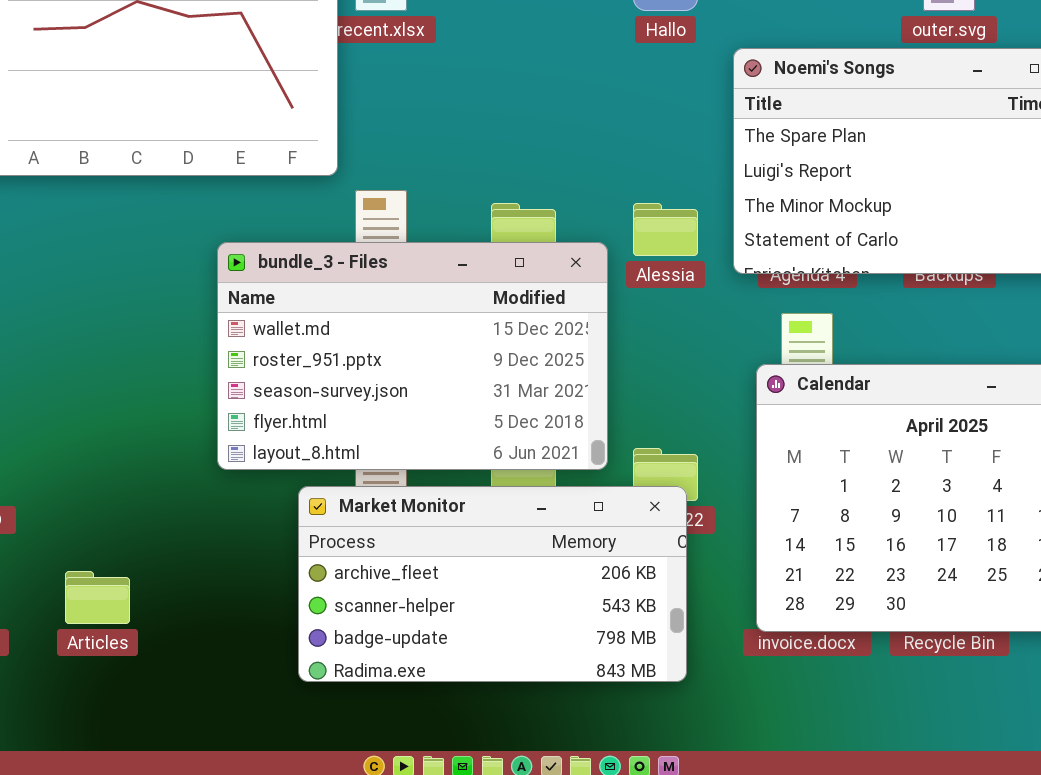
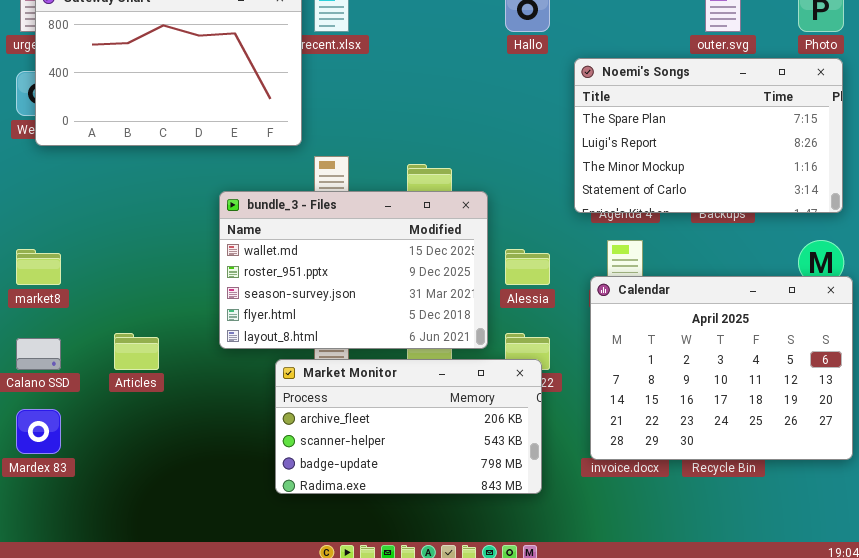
Alessia: [633,203,698,256] -> [505,249,550,285], moved
Articles: [65,571,130,624] -> [114,333,159,370], moved

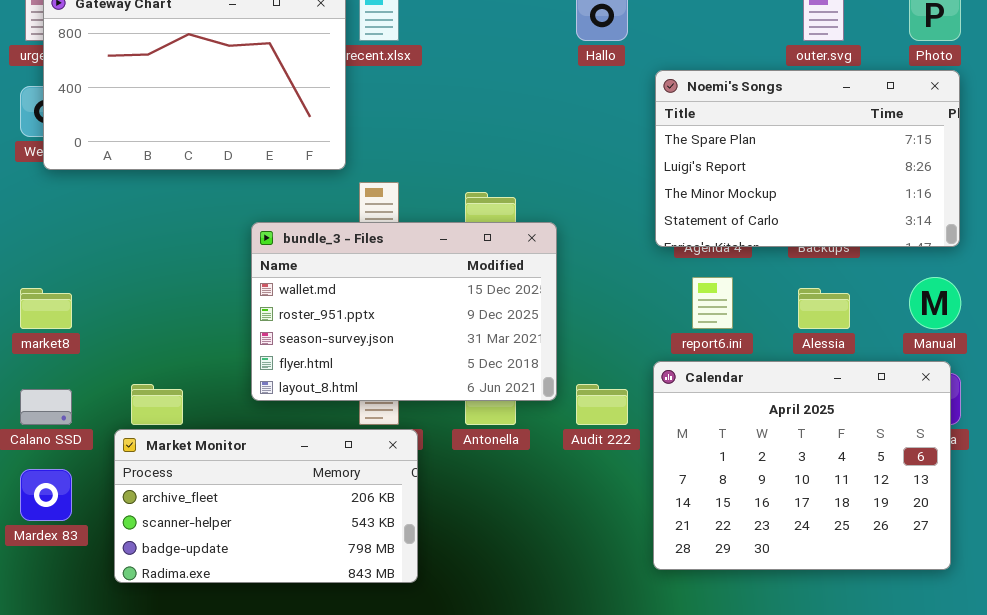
Alessia: [505,249,550,285] -> [798,288,850,329], moved
Calendar: [590,276,853,460] -> [653,361,951,570], moved
Market Monitor: [275,359,542,494] -> [114,429,418,583], moved

